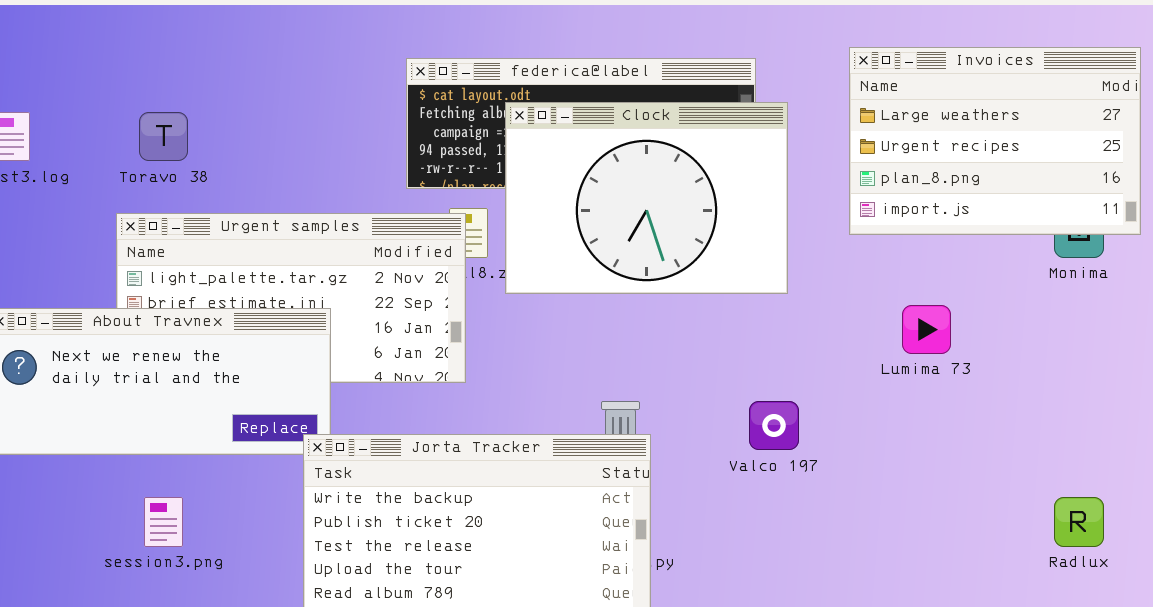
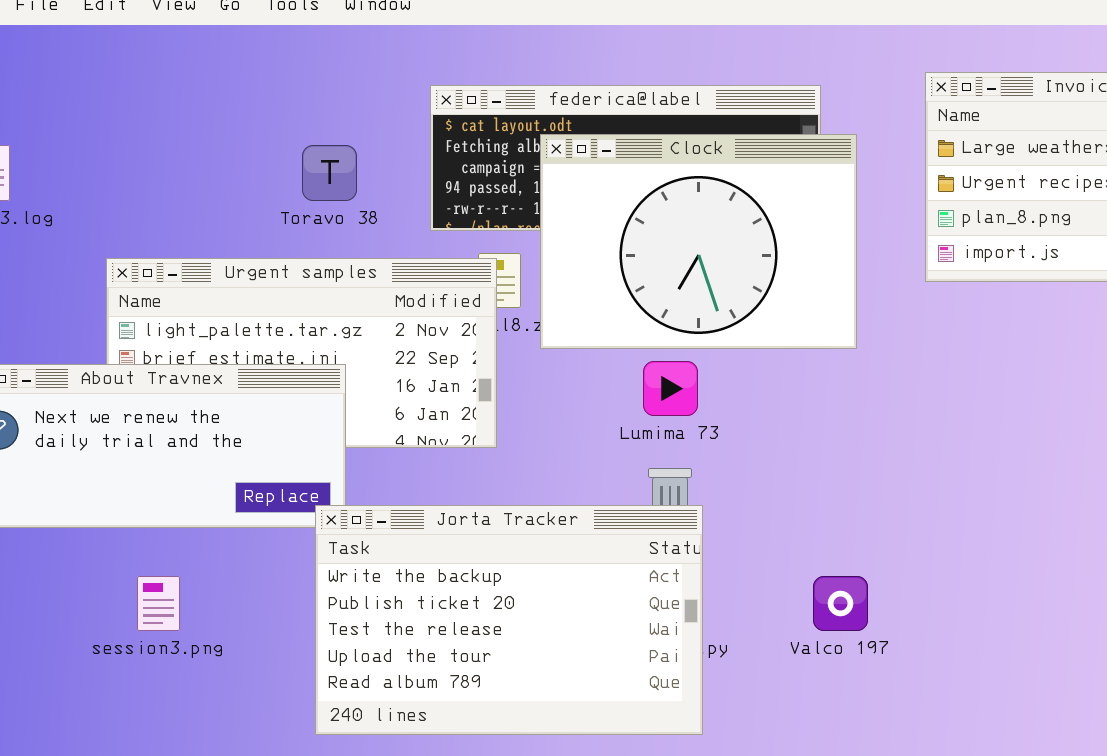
Toravo 38: [139,112,188,161] -> [302,145,357,201], moved
Lumima 73: [902,305,951,354] -> [643,361,698,416], moved
Valco 197: [749,401,799,450] -> [813,576,868,631], moved

